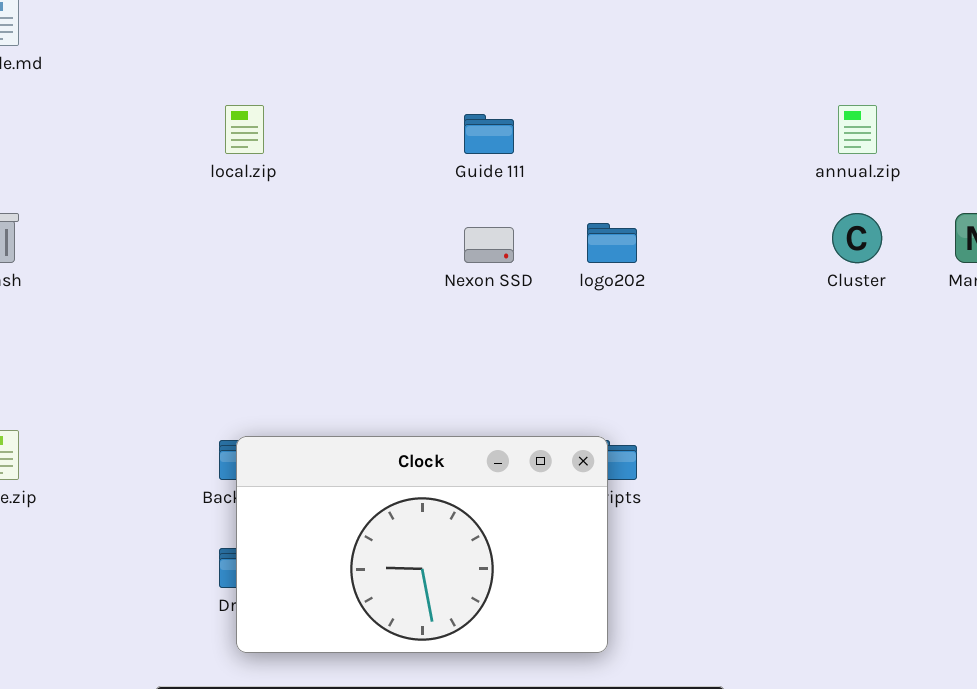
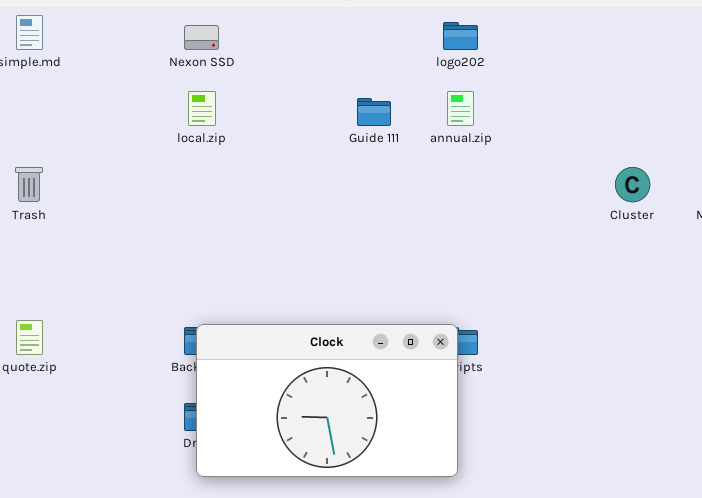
annual.zip: [838,105,877,154] -> [447,91,474,126], moved
logo202: [587,223,637,263] -> [443,22,478,50], moved
Nexon SSD: [464,227,514,263] -> [184,25,219,50], moved

